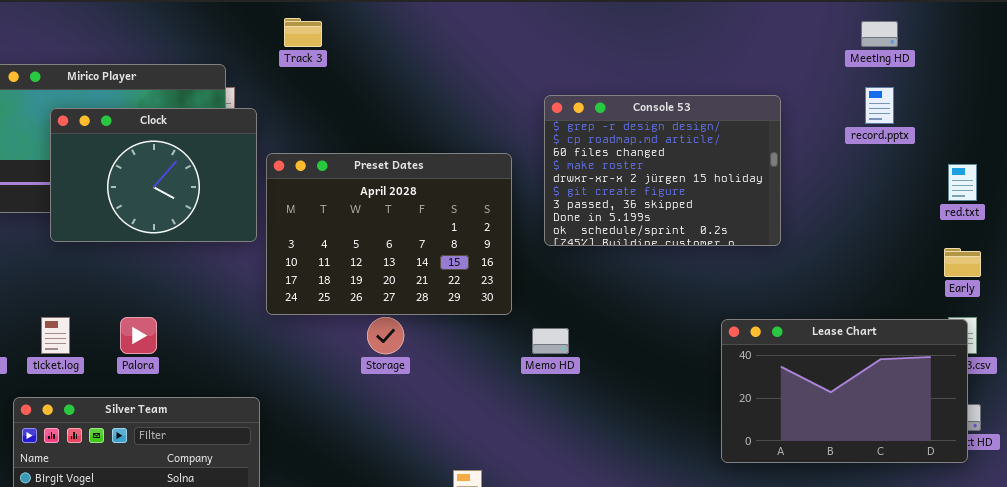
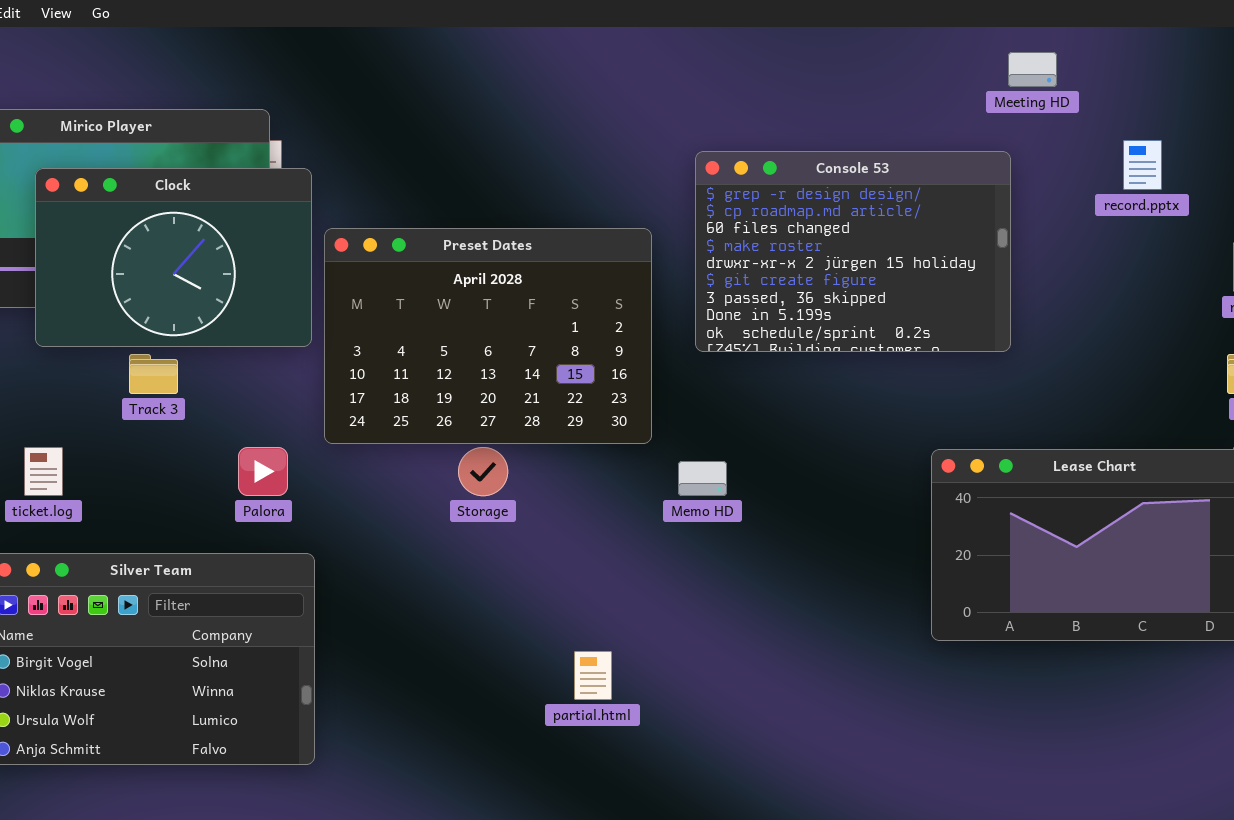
Track 3: [284,18,322,47] -> [129,354,178,394], moved
Meeting HD: [861,21,898,47] -> [1008,52,1057,87], moved
Palora: [120,317,157,354] -> [238,447,288,496], moved

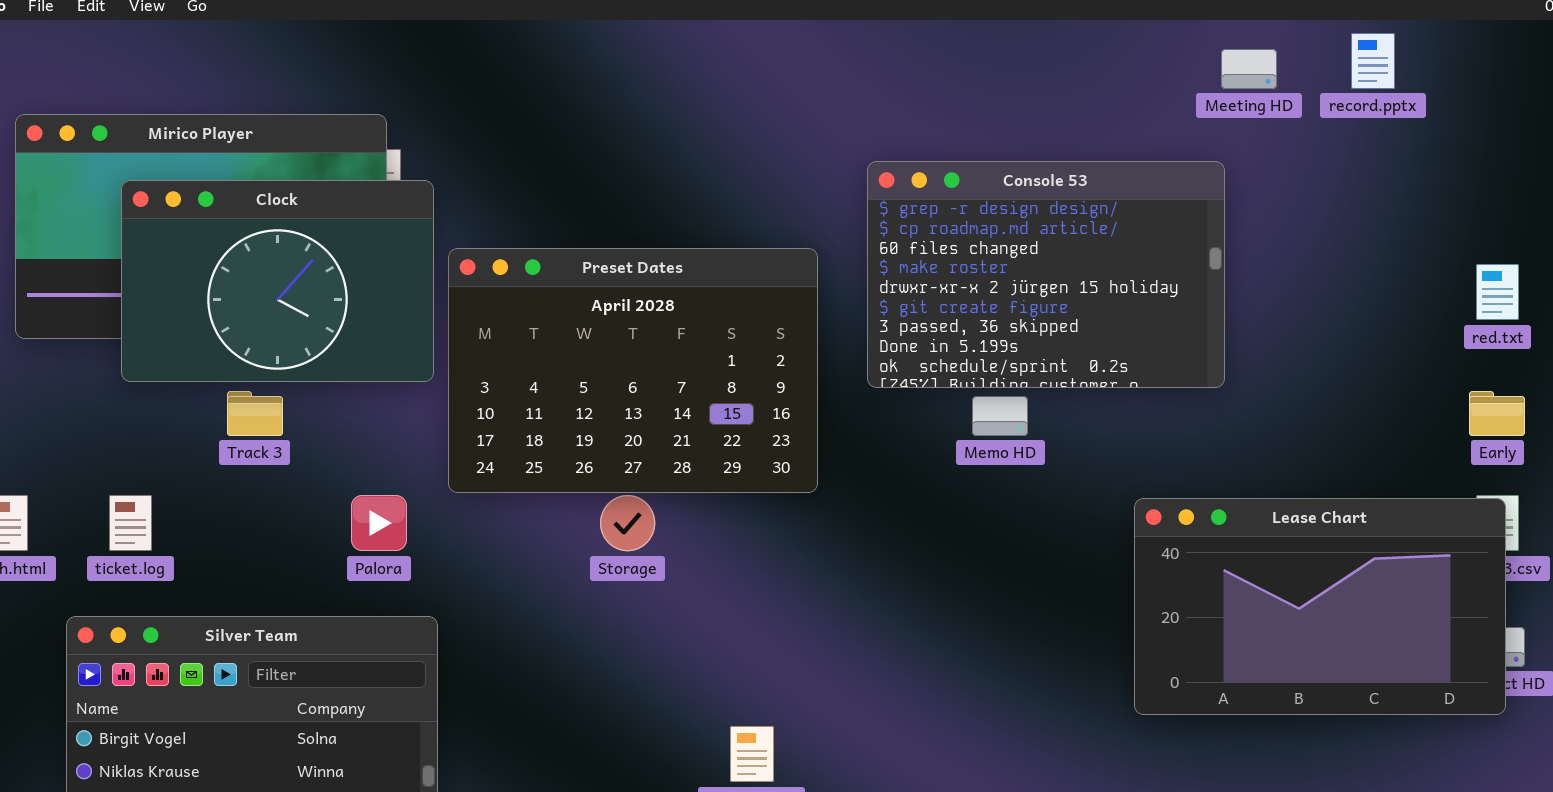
record.pptx: [1123,140,1162,190] -> [1351,33,1395,89], moved
Memo HD: [678,461,727,496] -> [972,396,1028,436], moved

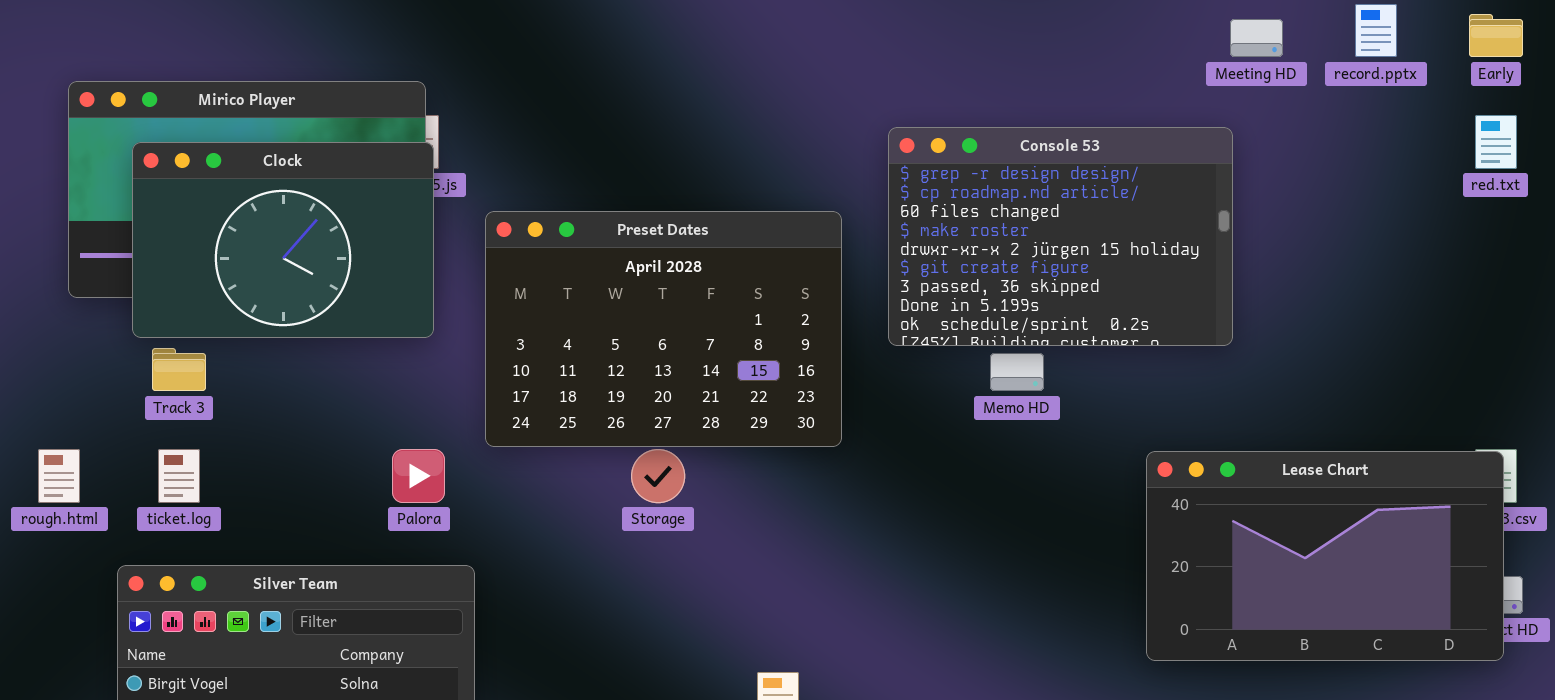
Clock: [121,180,434,382] -> [132,142,434,338], moved
red.txt: [1476,264,1519,320] -> [1475,115,1517,169], moved
Track 3: [227,391,283,436] -> [152,348,206,391], moved
Early: [1469,391,1525,436] -> [1469,14,1523,57], moved

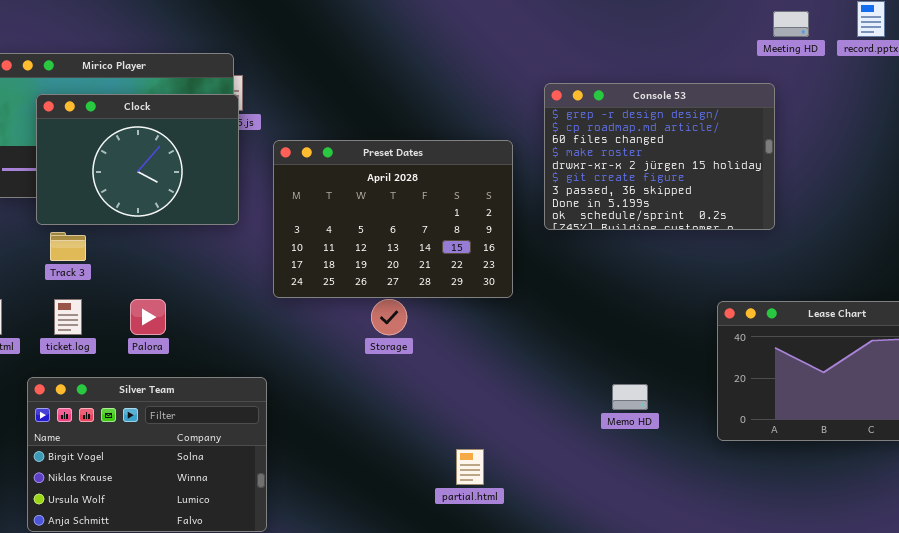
Memo HD: [990,353,1044,391] -> [612,384,648,410], moved
Palora: [392,449,445,503] -> [130,299,166,335], moved

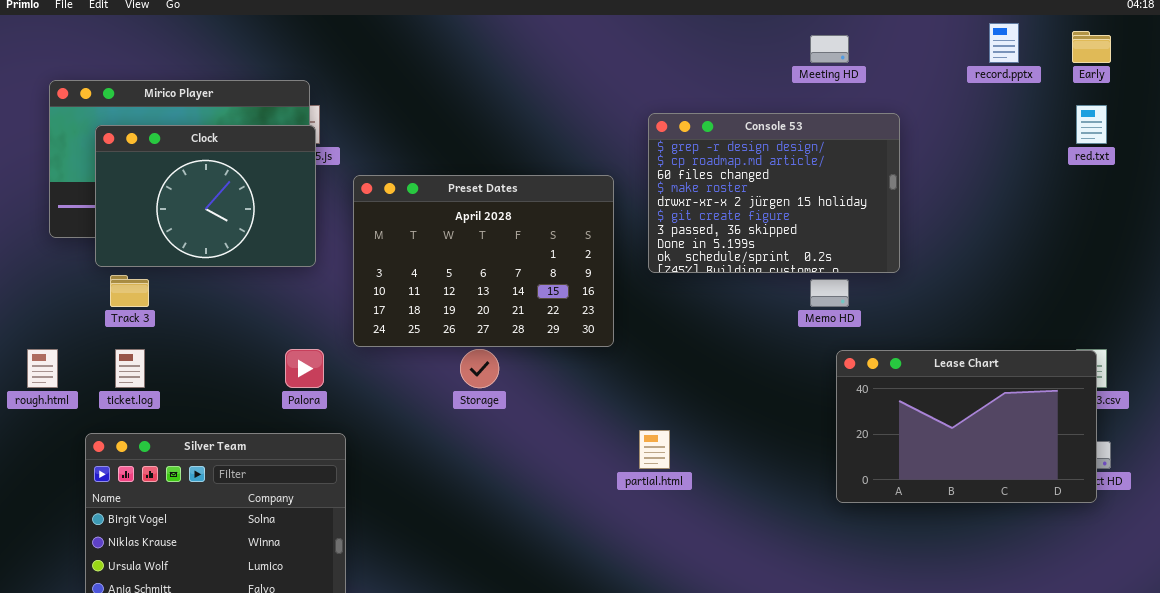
Meeting HD: [773,11,809,37] -> [810,35,849,63], moved
Palora: [130,299,166,335] -> [285,349,324,388], moved
Memo HD: [612,384,648,410] -> [810,279,849,307], moved
partial.html: [456,449,484,485] -> [639,430,670,469], moved

